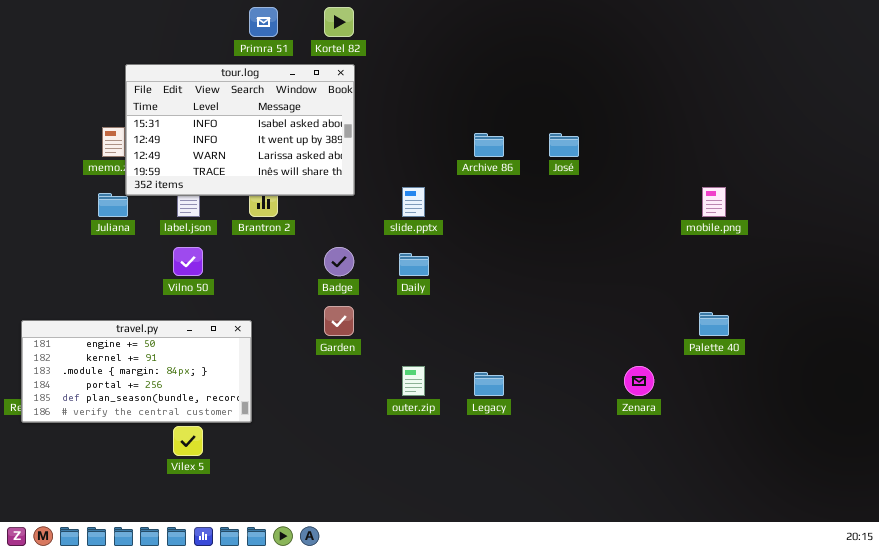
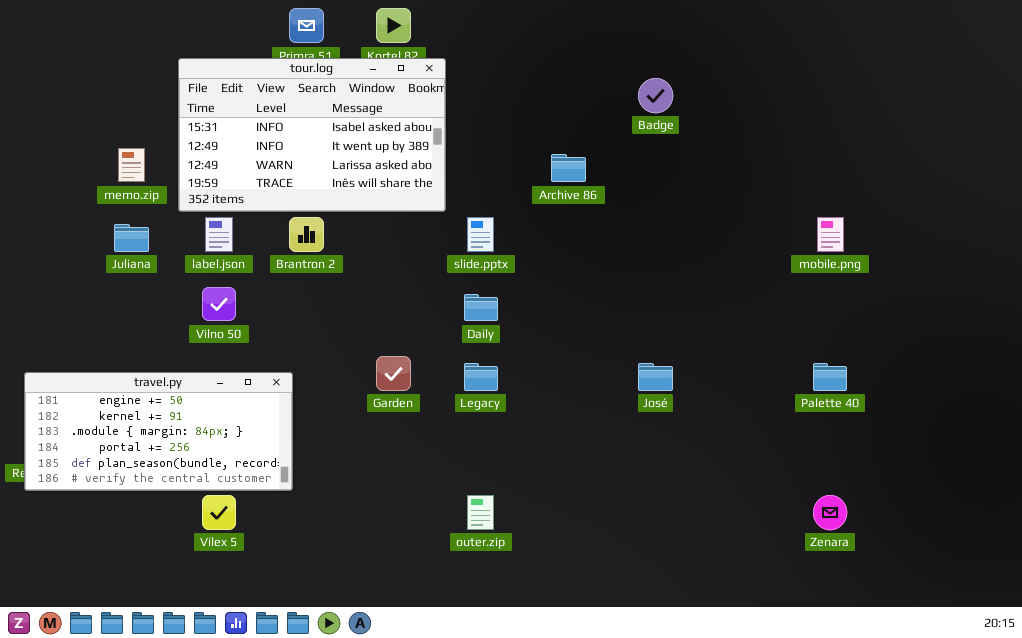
tour.log: [125,64,355,196] -> [178,58,446,212], moved
José: [549,133,579,157] -> [638,363,673,391], moved
Badge: [324,247,354,276] -> [638,78,673,113], moved
outer.zip: [402,366,425,396] -> [467,495,494,530], moved
Zenara: [624,366,654,396] -> [813,495,847,530], moved
Legacy: [474,372,504,396] -> [464,363,498,391], moved

